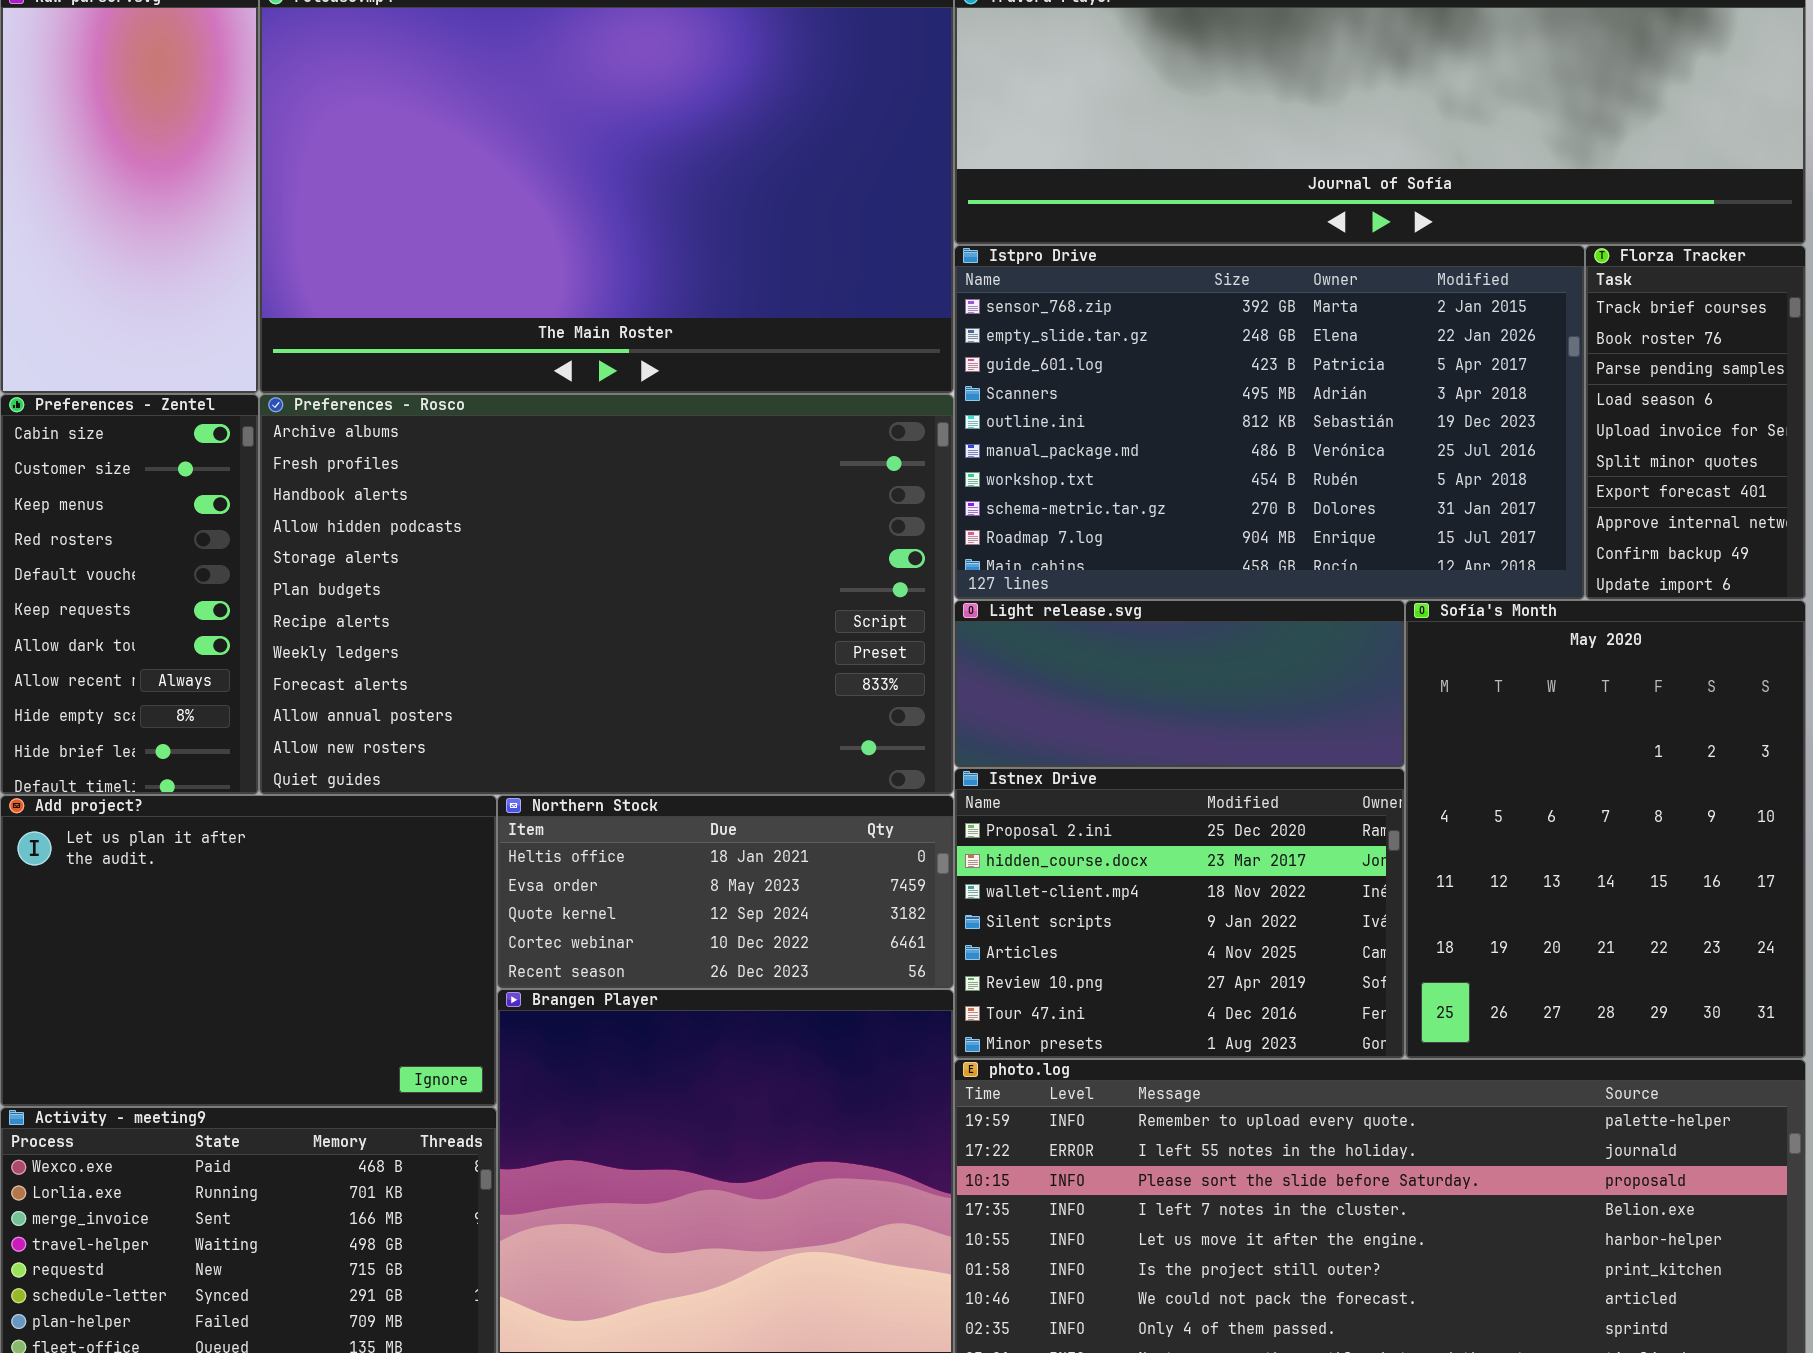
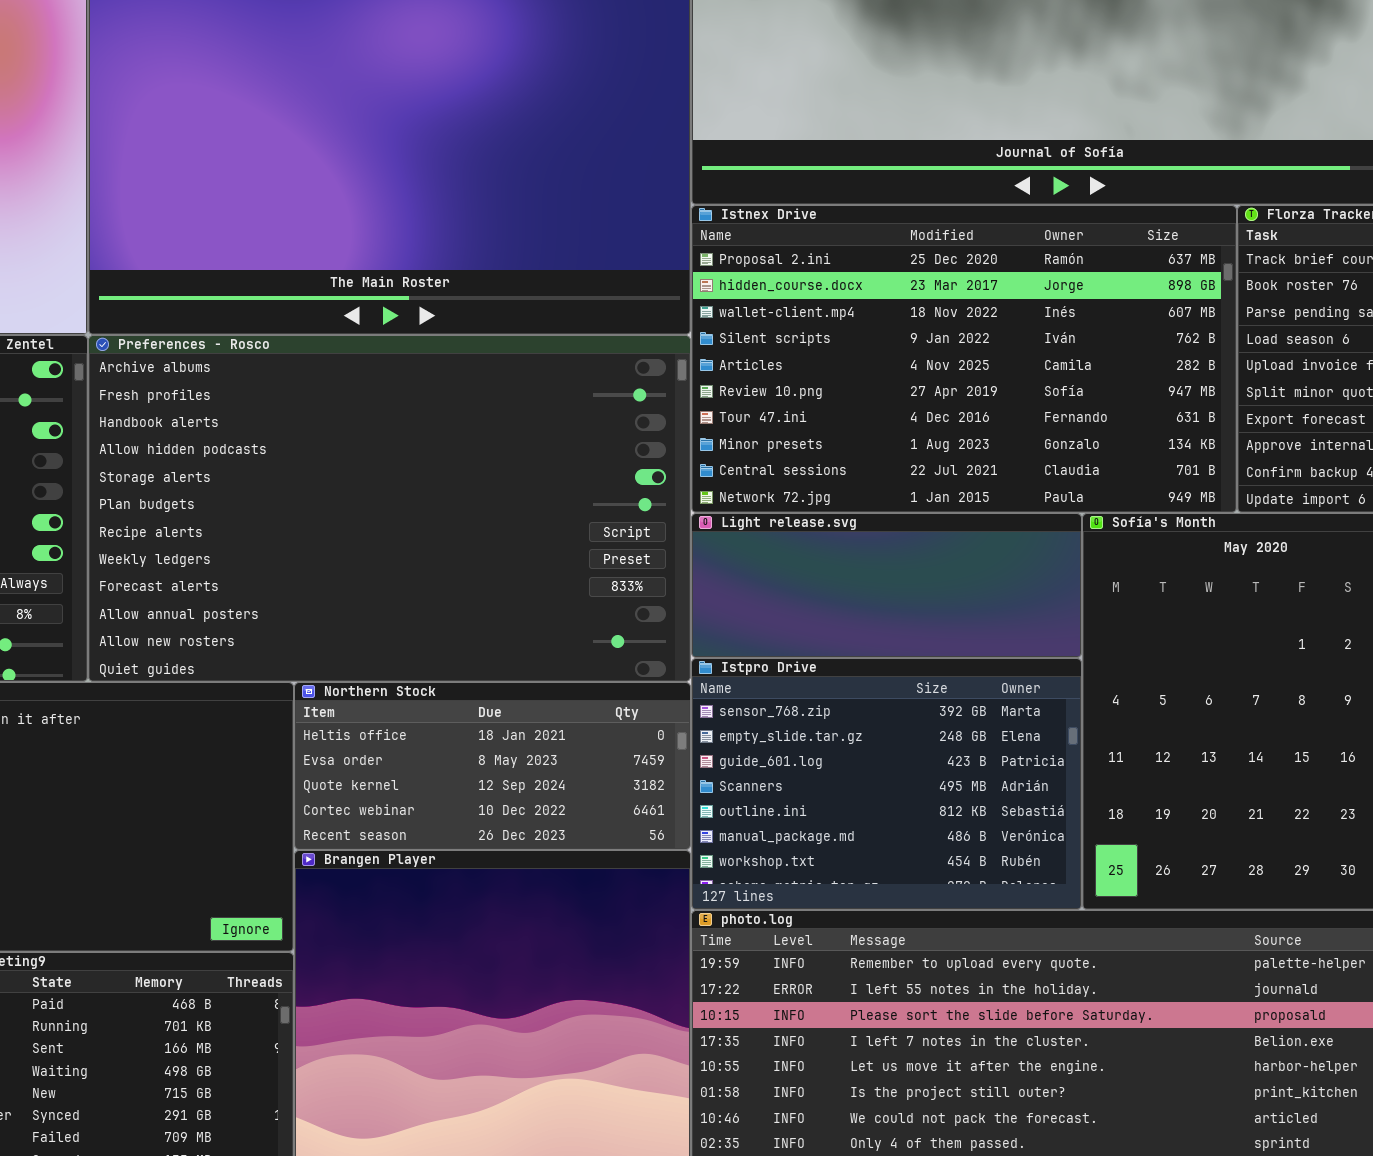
Istpro Drive: [954,245,1585,600] -> [691,658,1082,910], moved, resized
Istnex Drive: [954,768,1405,1059] -> [691,205,1237,513], moved, resized

